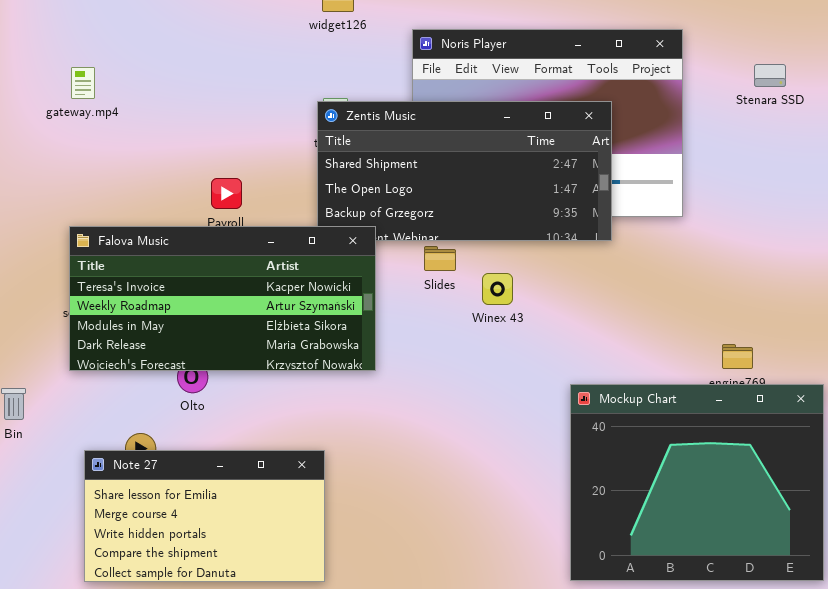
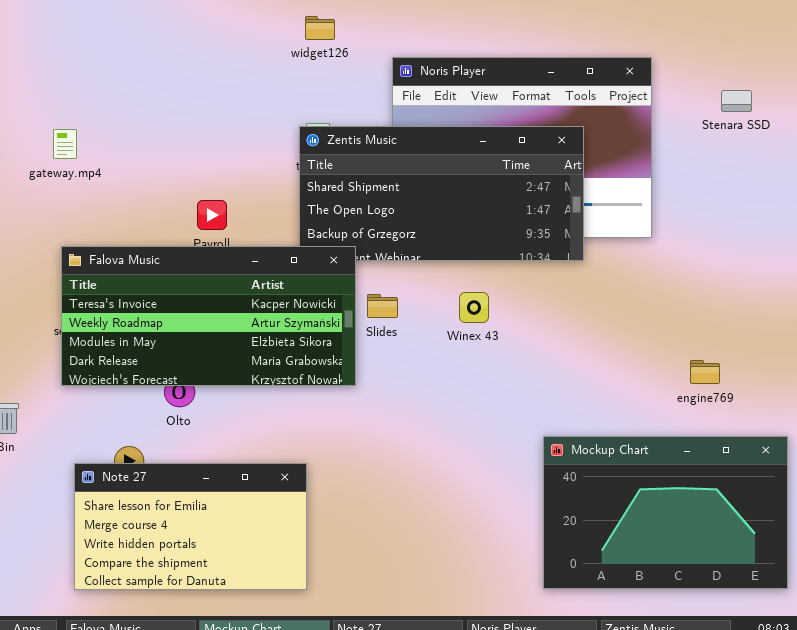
gateway.mp4: [71,67,95,99] -> [53,129,77,159], moved
Slides: [424,246,456,271] -> [367,294,398,318], moved
Mockup Chart: [570,384,824,581] -> [543,436,788,589], resized

